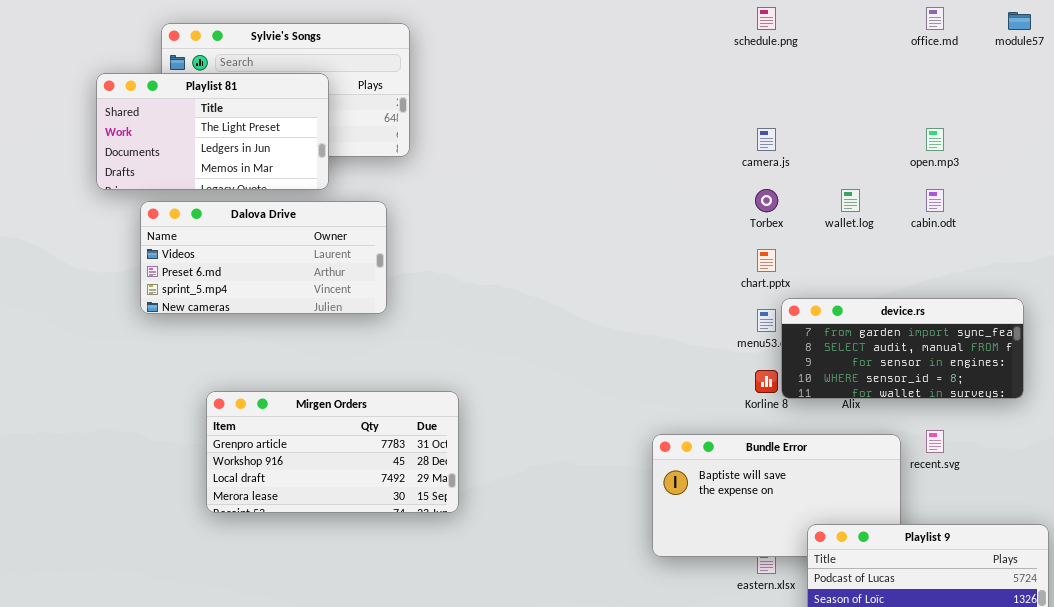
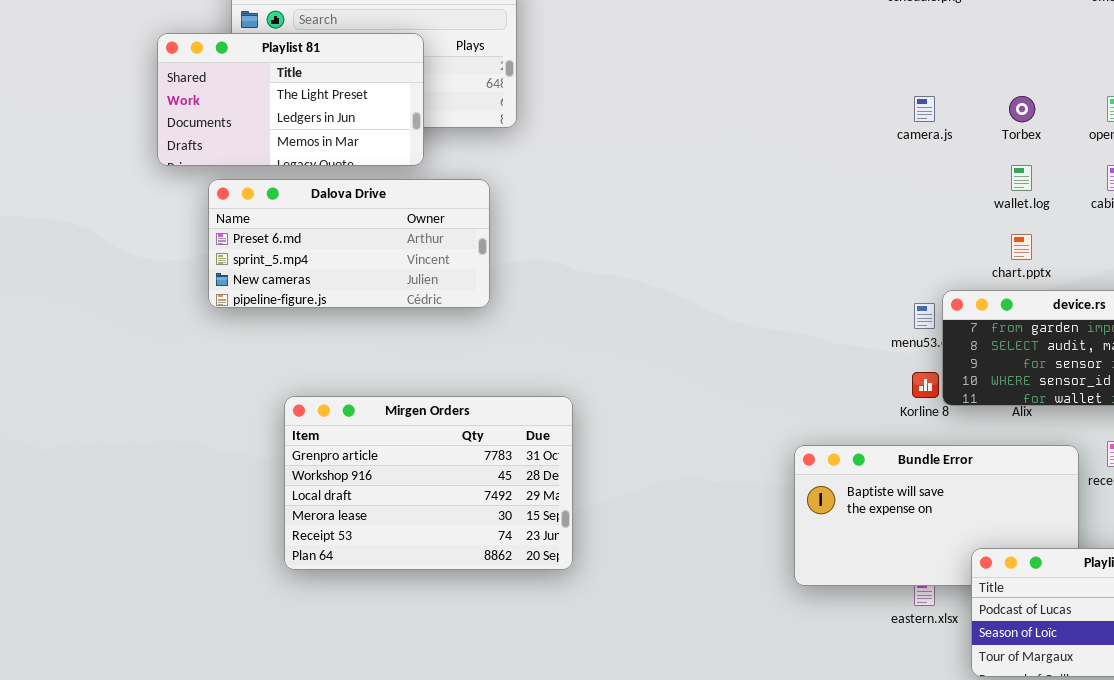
Torbex: [755,189,778,212] -> [1009,96,1035,122], moved
Dalova Drive: [140,201,387,314] -> [208,179,490,308], scrolled down 1 row
chart.pptx: [757,249,776,272] -> [1011,234,1032,260], moved
Mirgen Orders: [206,391,459,513] -> [284,396,573,570], resized

